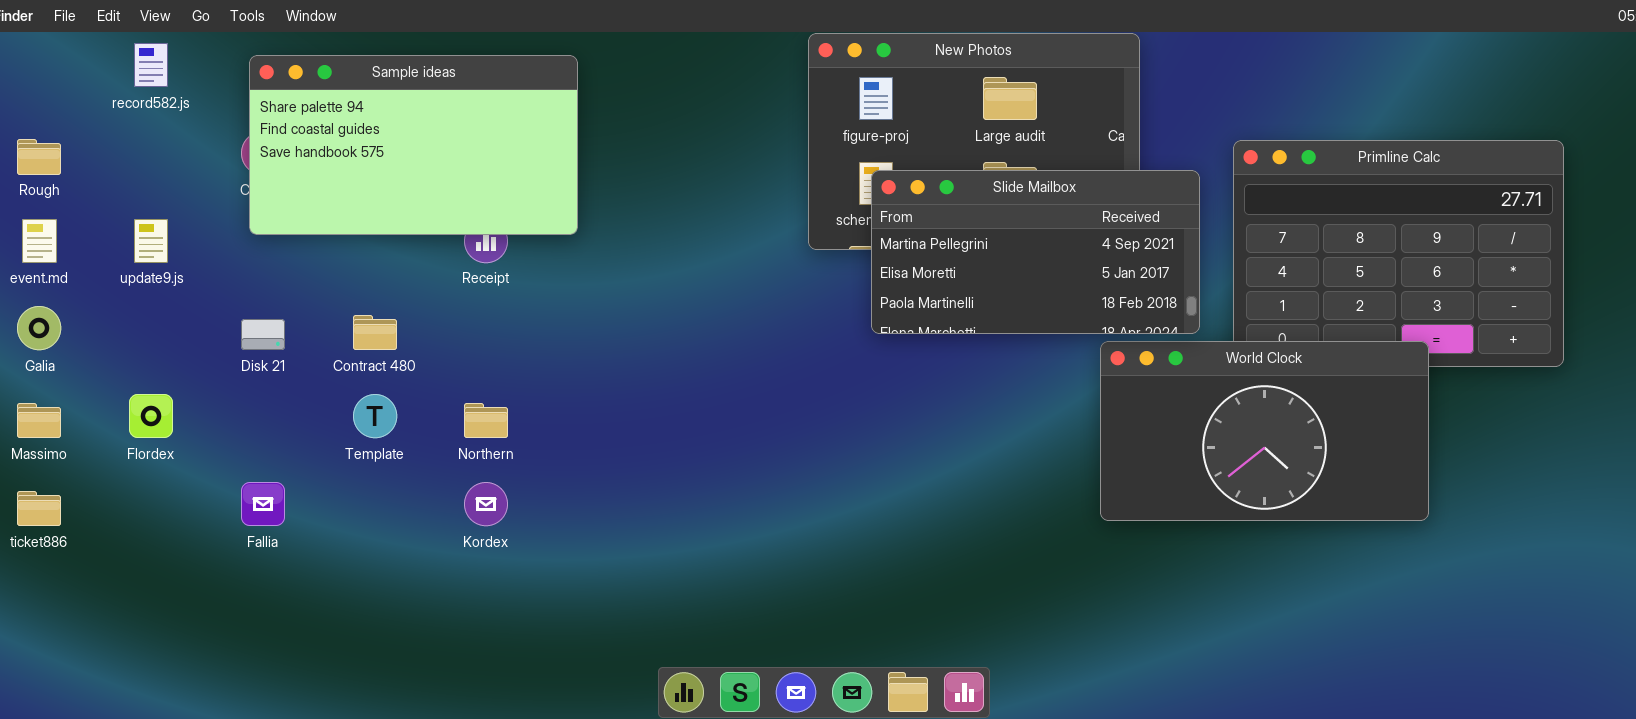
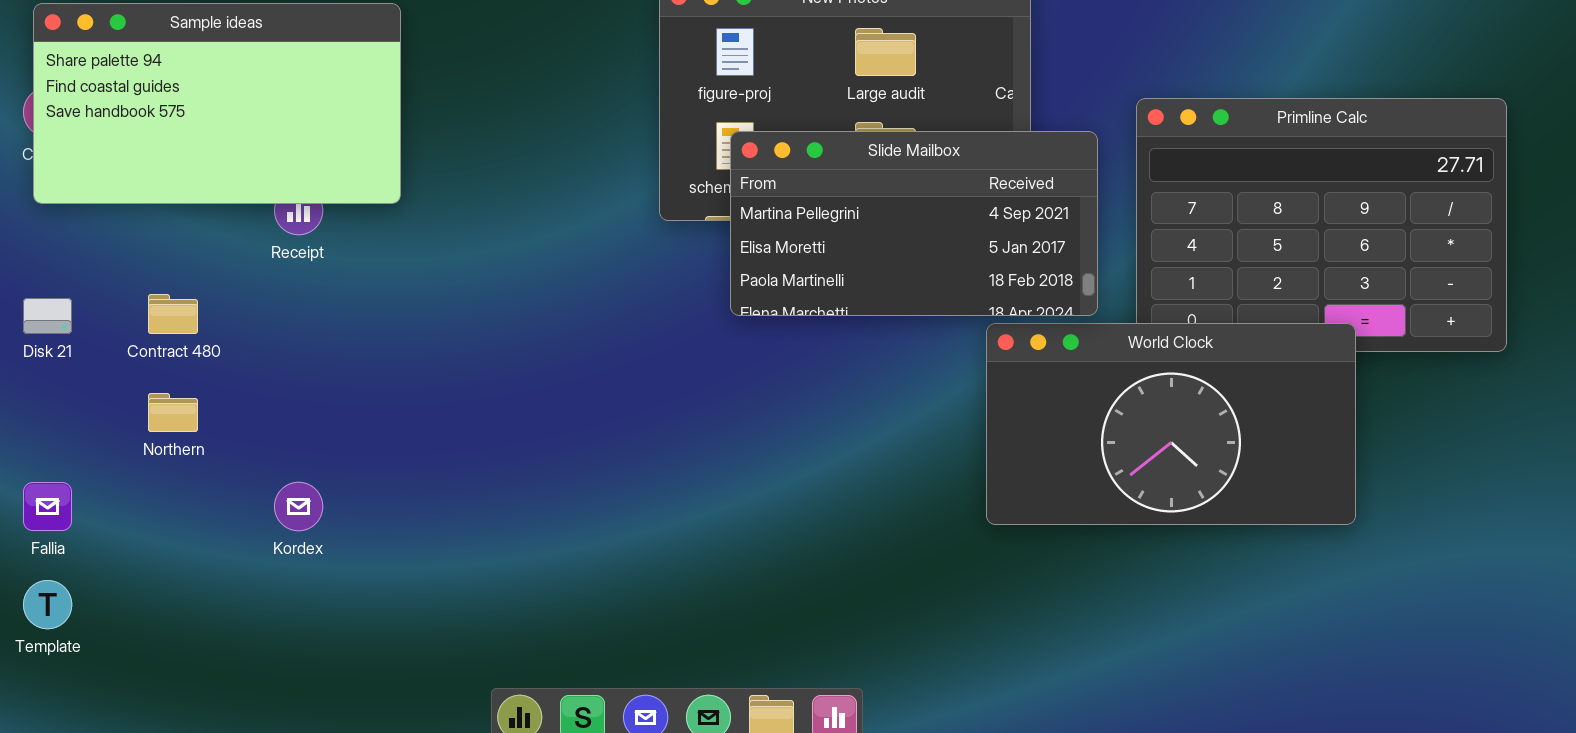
Template: [353,394,397,438] -> [23,580,72,629], moved
Northern: [464,403,508,438] -> [148,393,198,432], moved

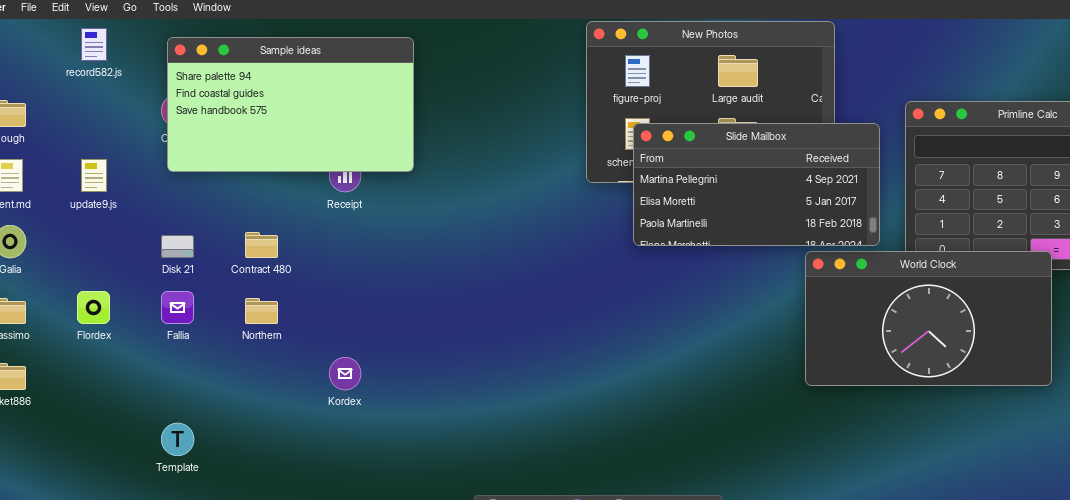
Fallia: [23,482,72,531] -> [161,291,194,324], moved

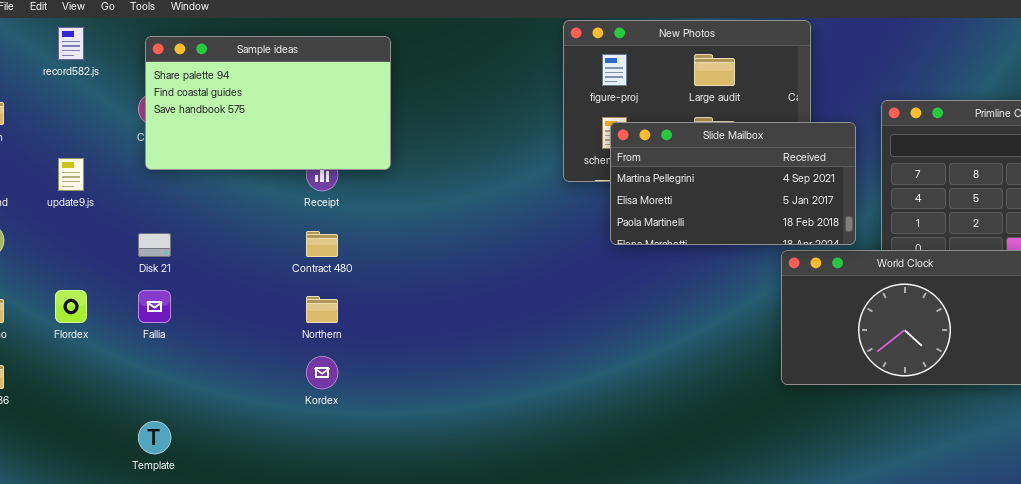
Contract 480: [245,232,278,258] -> [306,231,338,257], moved
Northern: [245,298,278,324] -> [306,296,338,323], moved

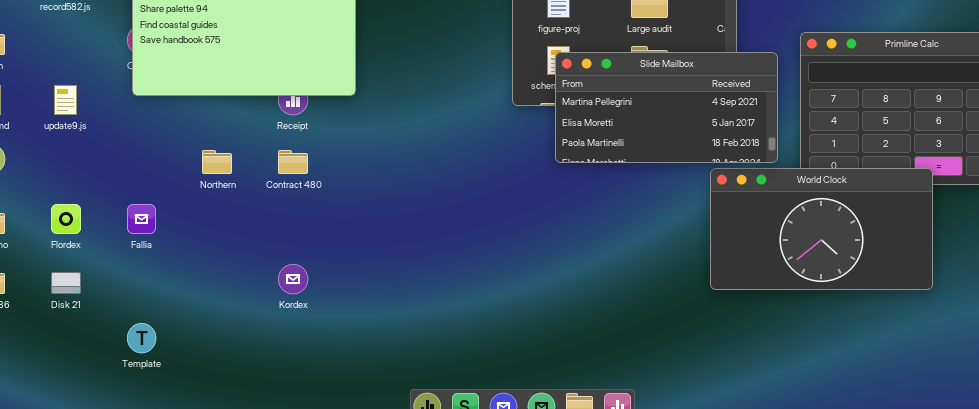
Disk 21: [138,233,171,257] -> [51,272,81,294], moved
Northern: [306,296,338,323] -> [202,150,232,174], moved

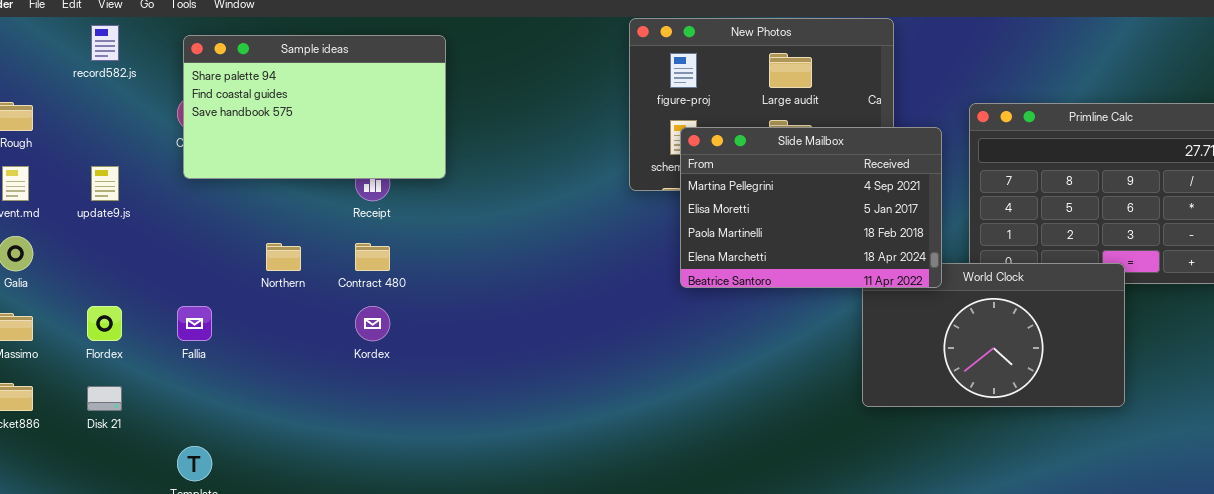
Slide Mailbox: [555,52,778,163] -> [680,127,942,288], resized
Kordex: [278,264,308,294] -> [355,306,390,341], moved

